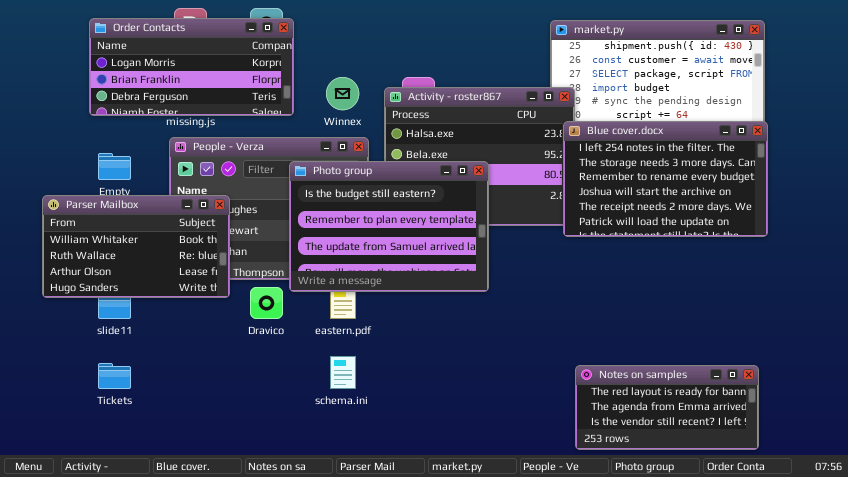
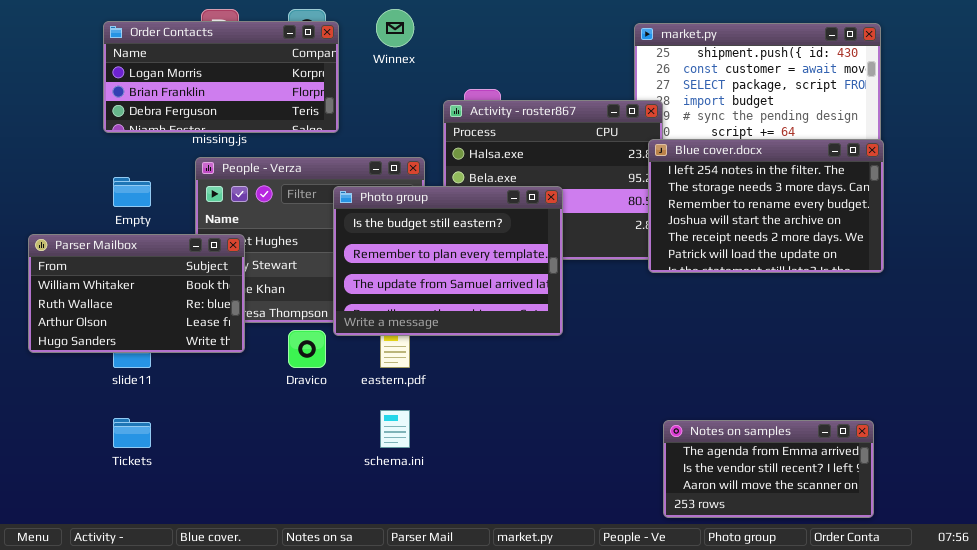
Winnex: [326,77,359,110] -> [376,9,414,47], moved
Parser Mailbox: [42,195,230,298] -> [28,234,245,353], moved
Notes on samples: [575,365,759,450] -> [663,420,874,518], scrolled down 1 row

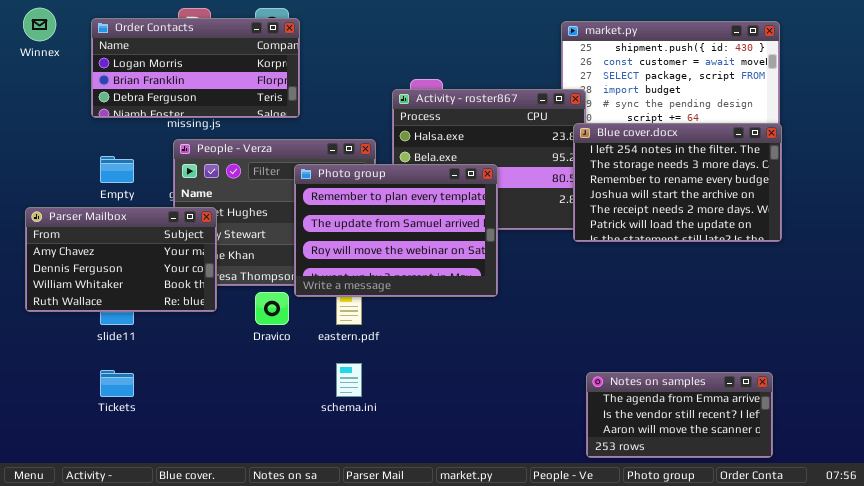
Winnex: [376,9,414,47] -> [23,8,56,41], moved
Photo group: [333,186,563,336] -> [294,164,498,297], scrolled down 1 row
Parser Mailbox: [28,234,245,353] -> [25,207,217,312], scrolled up 2 rows

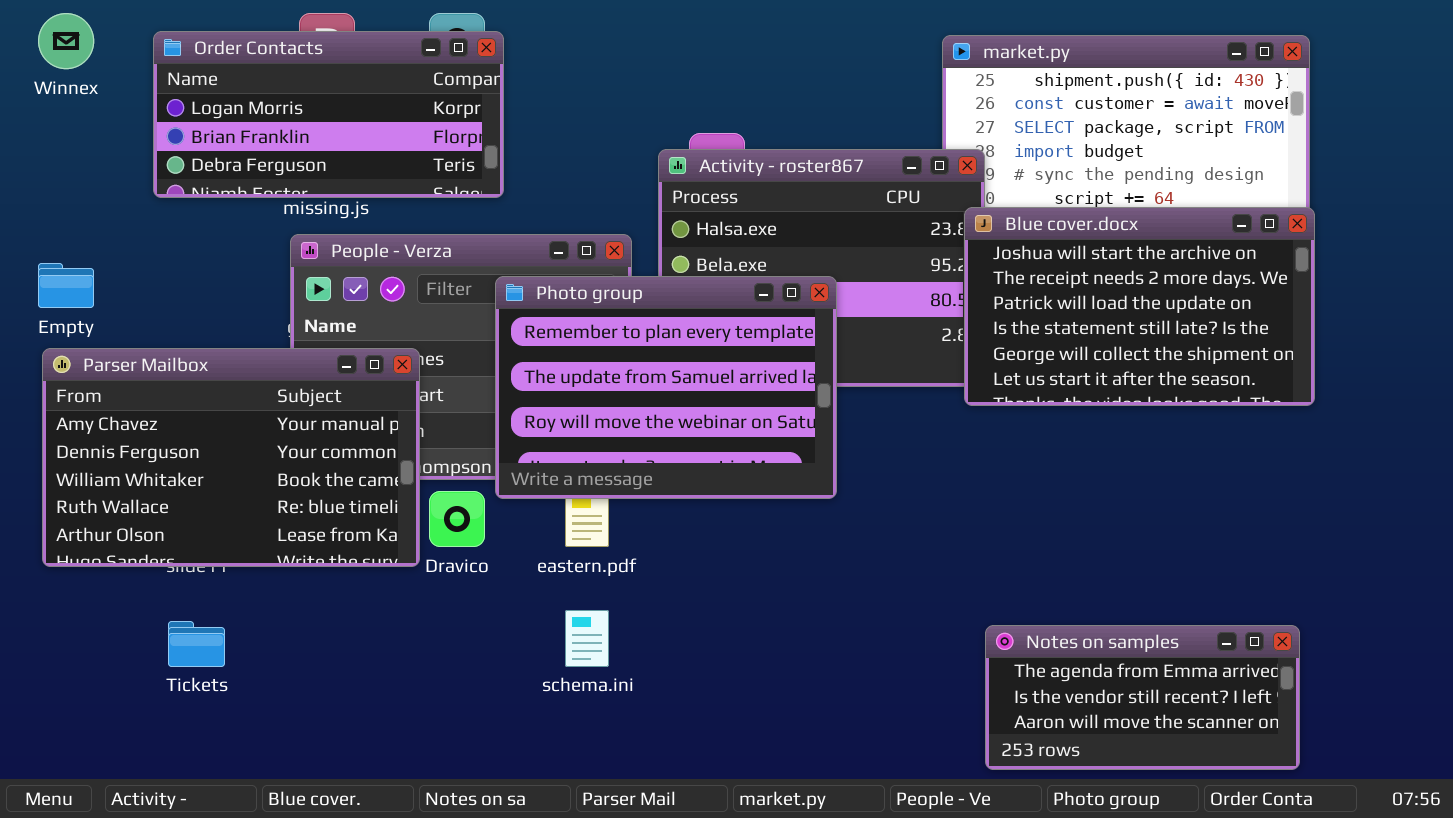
Blue cover.docx: [573,123,782,242] -> [964,207,1315,406], scrolled down 3 rows
Empty: [100,156,134,183] -> [38,263,94,308], moved
Parser Mailbox: [25,207,217,312] -> [42,348,420,567], resized

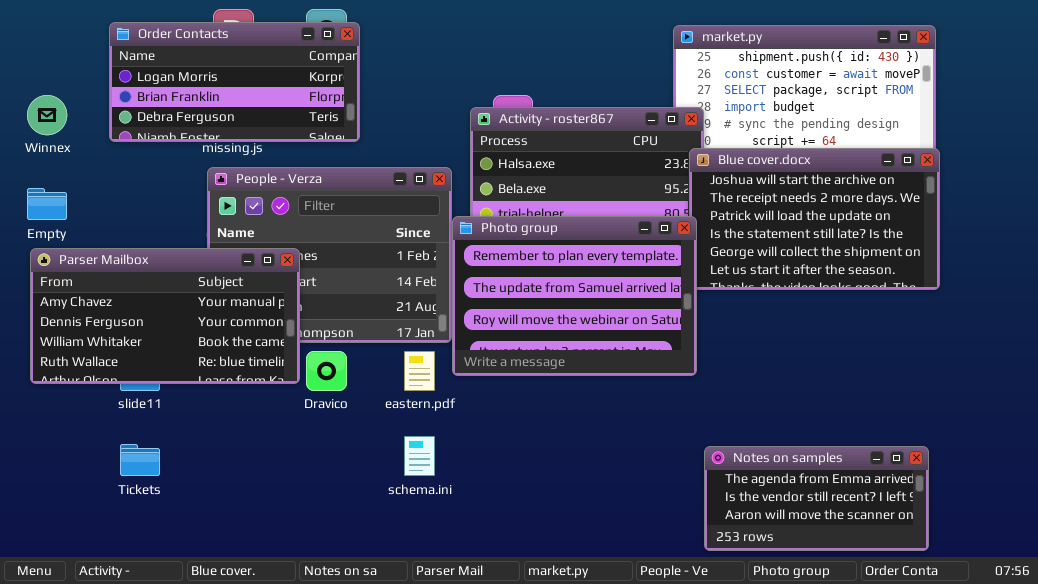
Winnex: [38,13,94,69] -> [27,95,67,135], moved
Photo group: [495,276,837,499] -> [452,216,697,376], moved
Parser Mailbox: [42,348,420,567] -> [30,248,300,384], resized

